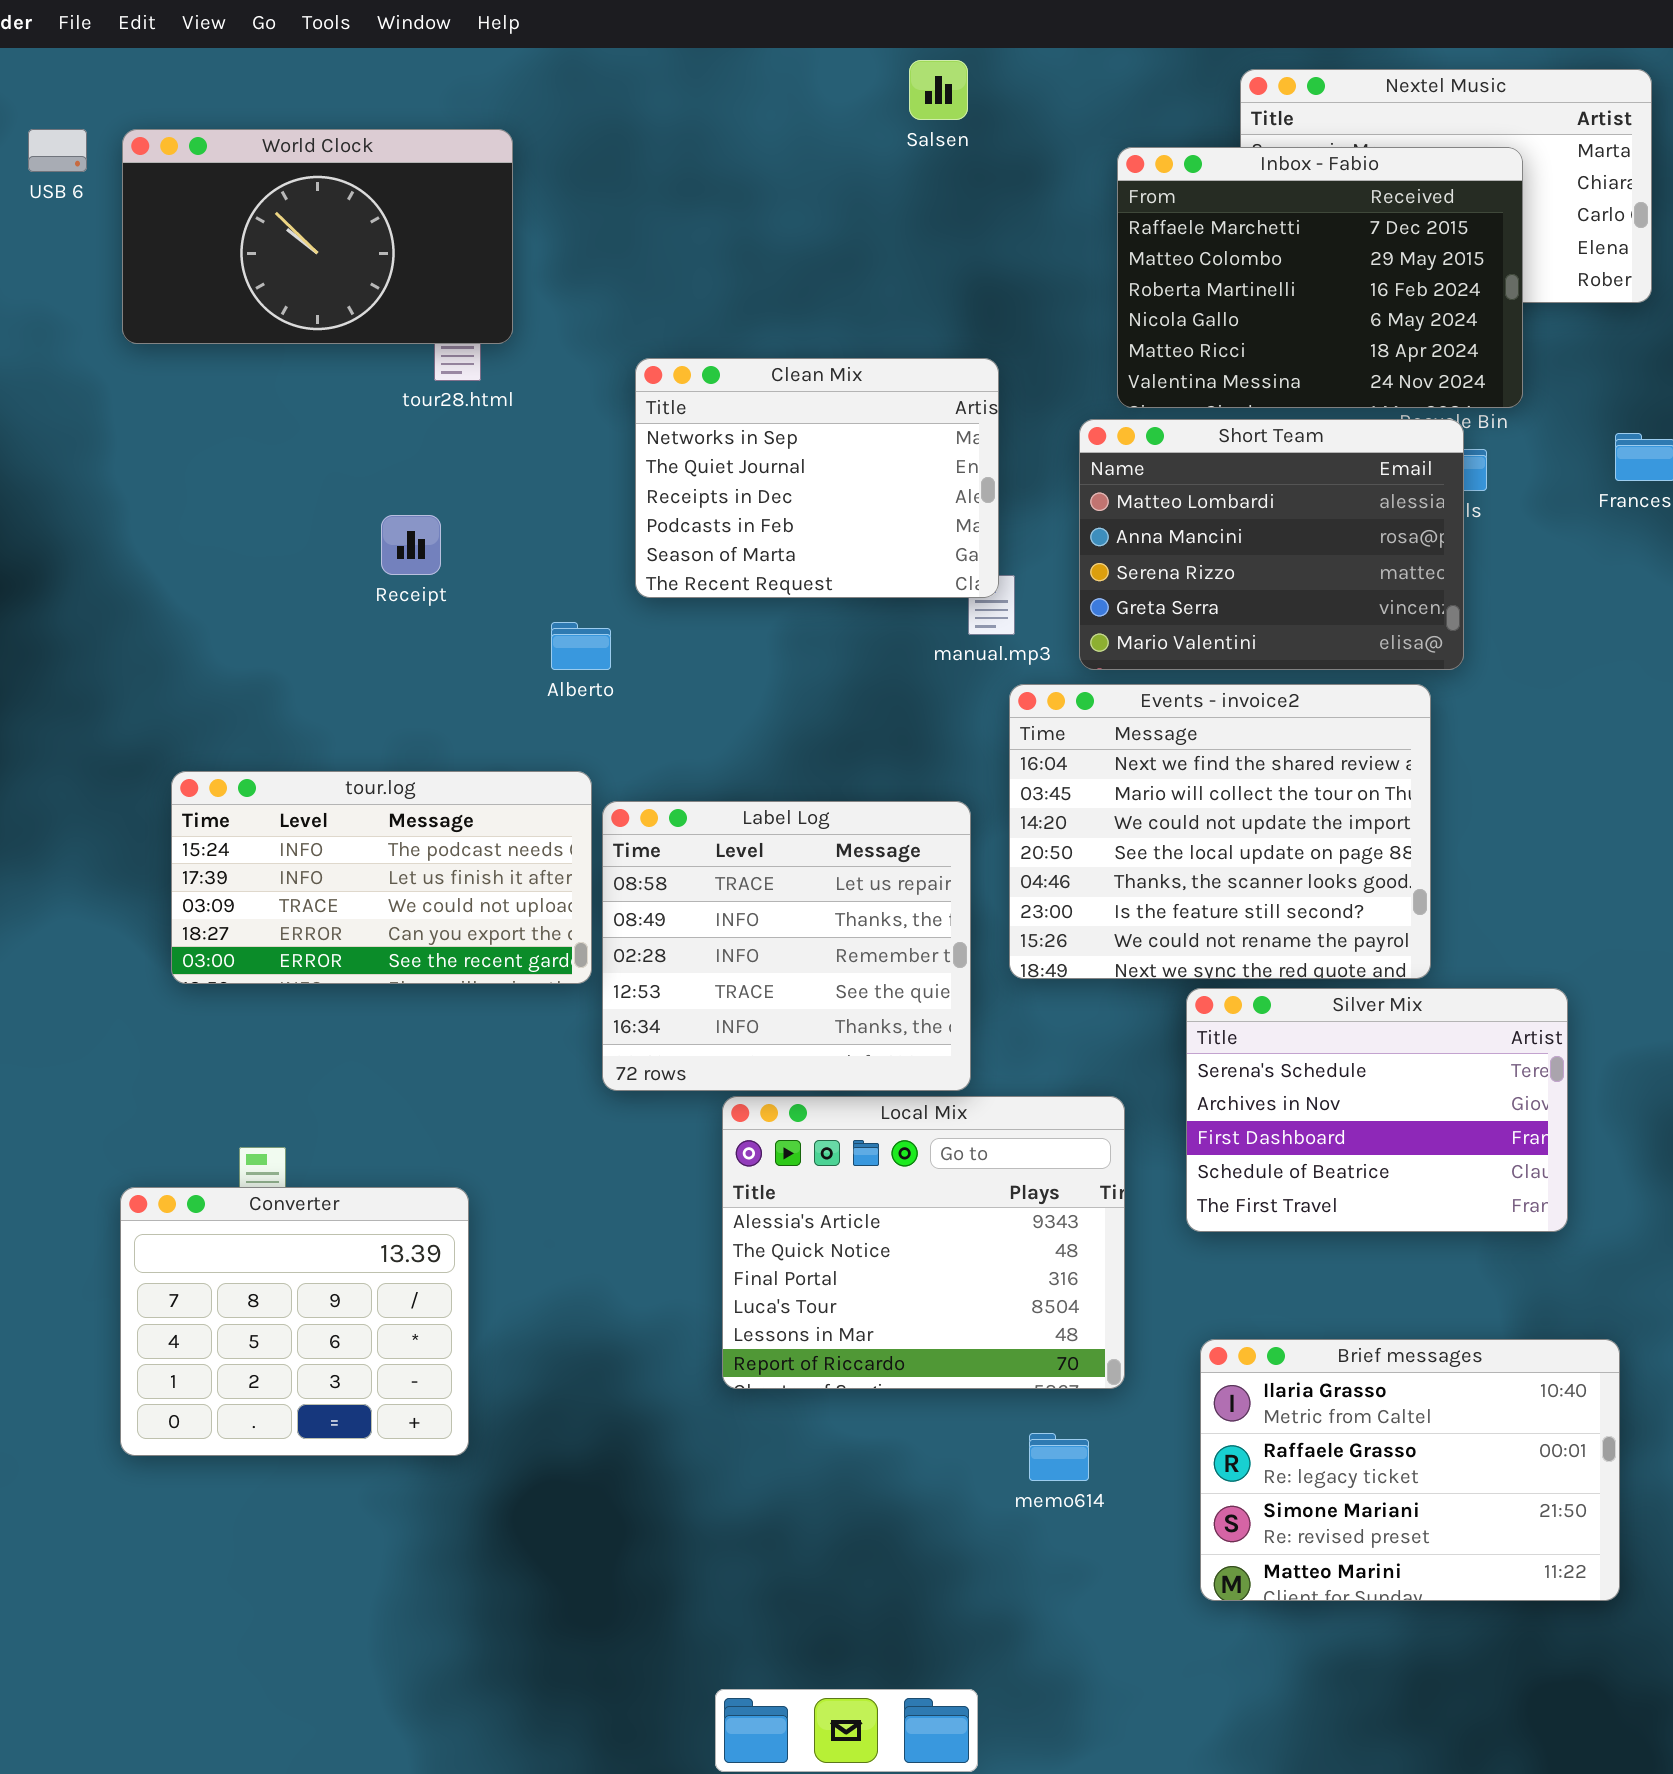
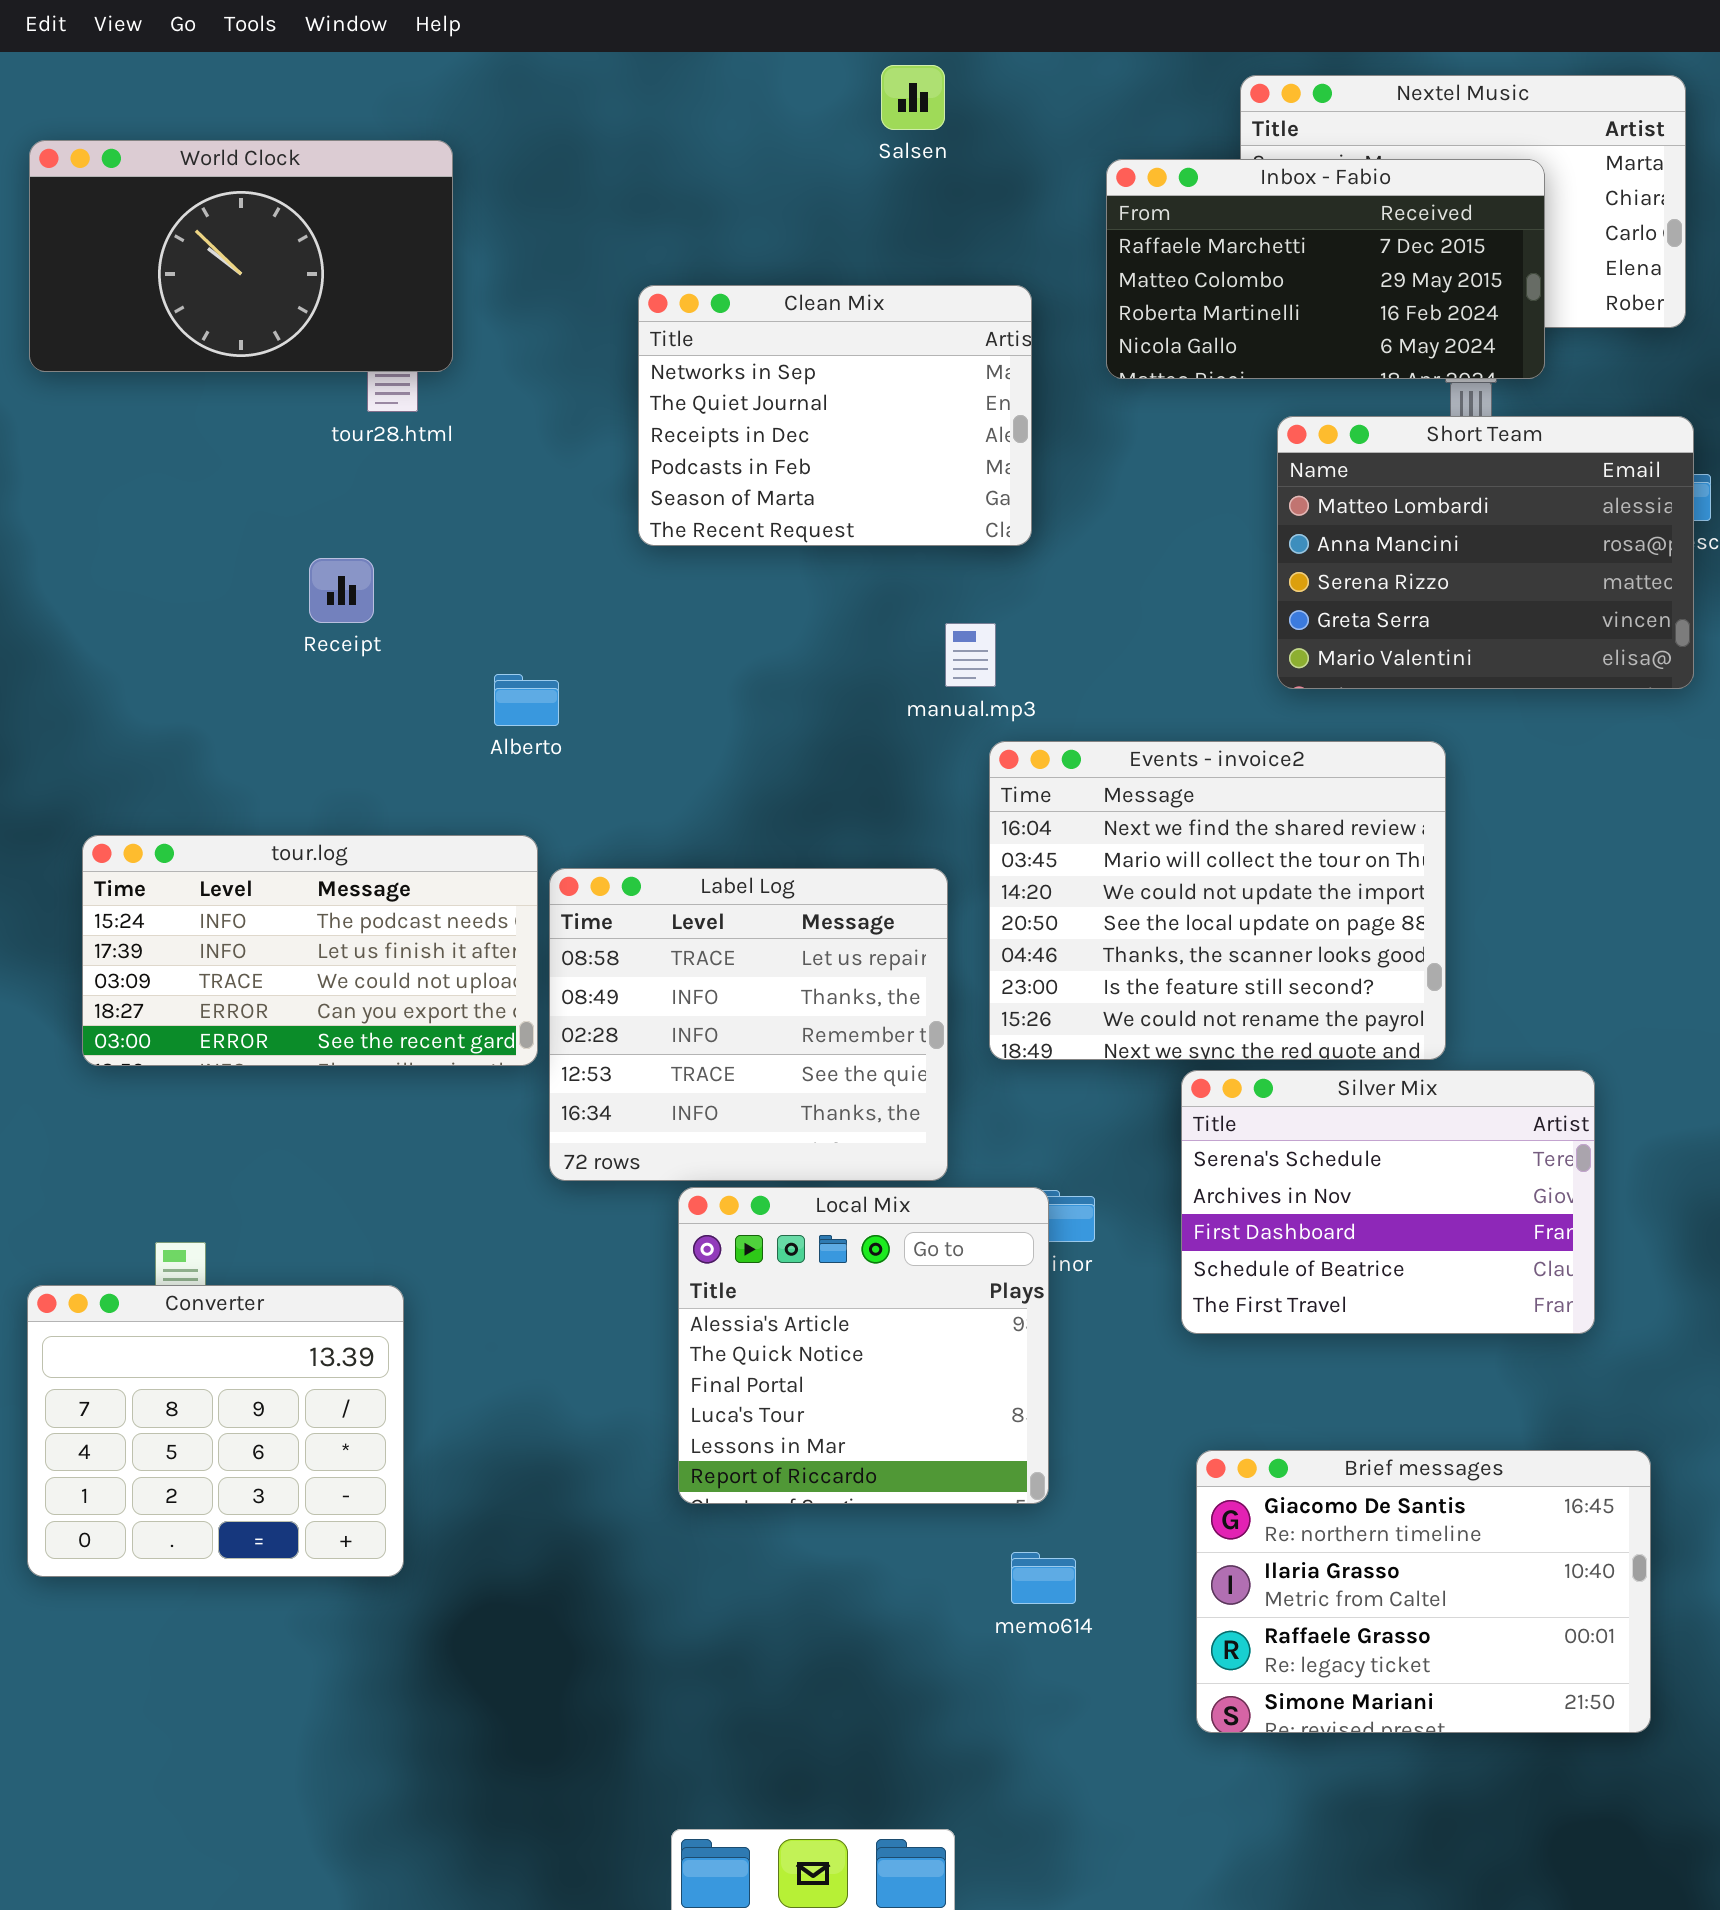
Inbox - Fabio: [1117,147,1523,408] -> [1106,159,1545,379], resized
Clean Mix: [635,358,999,598] -> [638,285,1032,546], moved
Short Team: [1079,419,1464,670] -> [1277,416,1694,689], moved
Local Mix: [722,1096,1125,1389] -> [678,1187,1049,1504], resized
Brief messages: [1200,1339,1620,1601] -> [1196,1450,1651,1733], scrolled up 1 row

